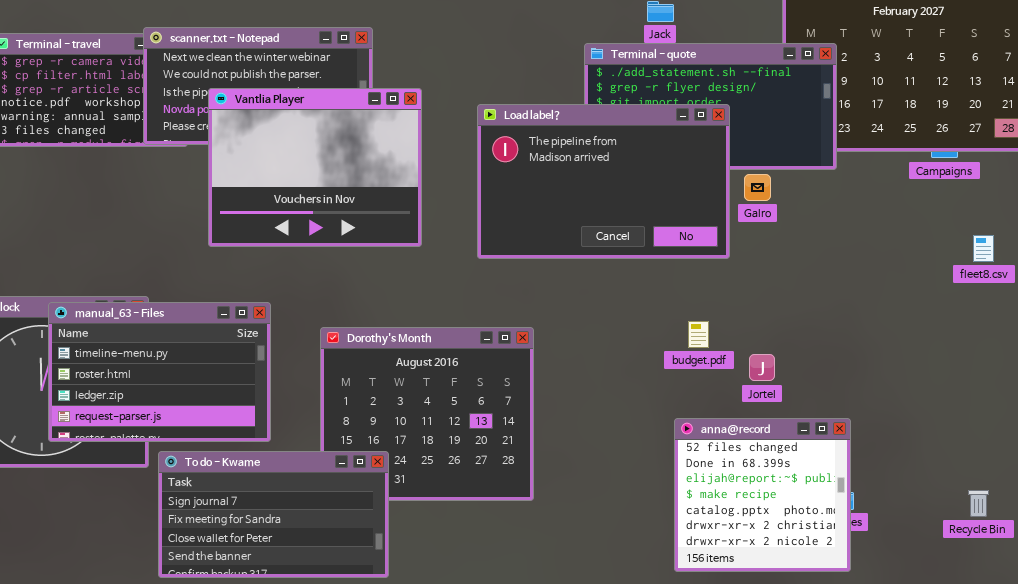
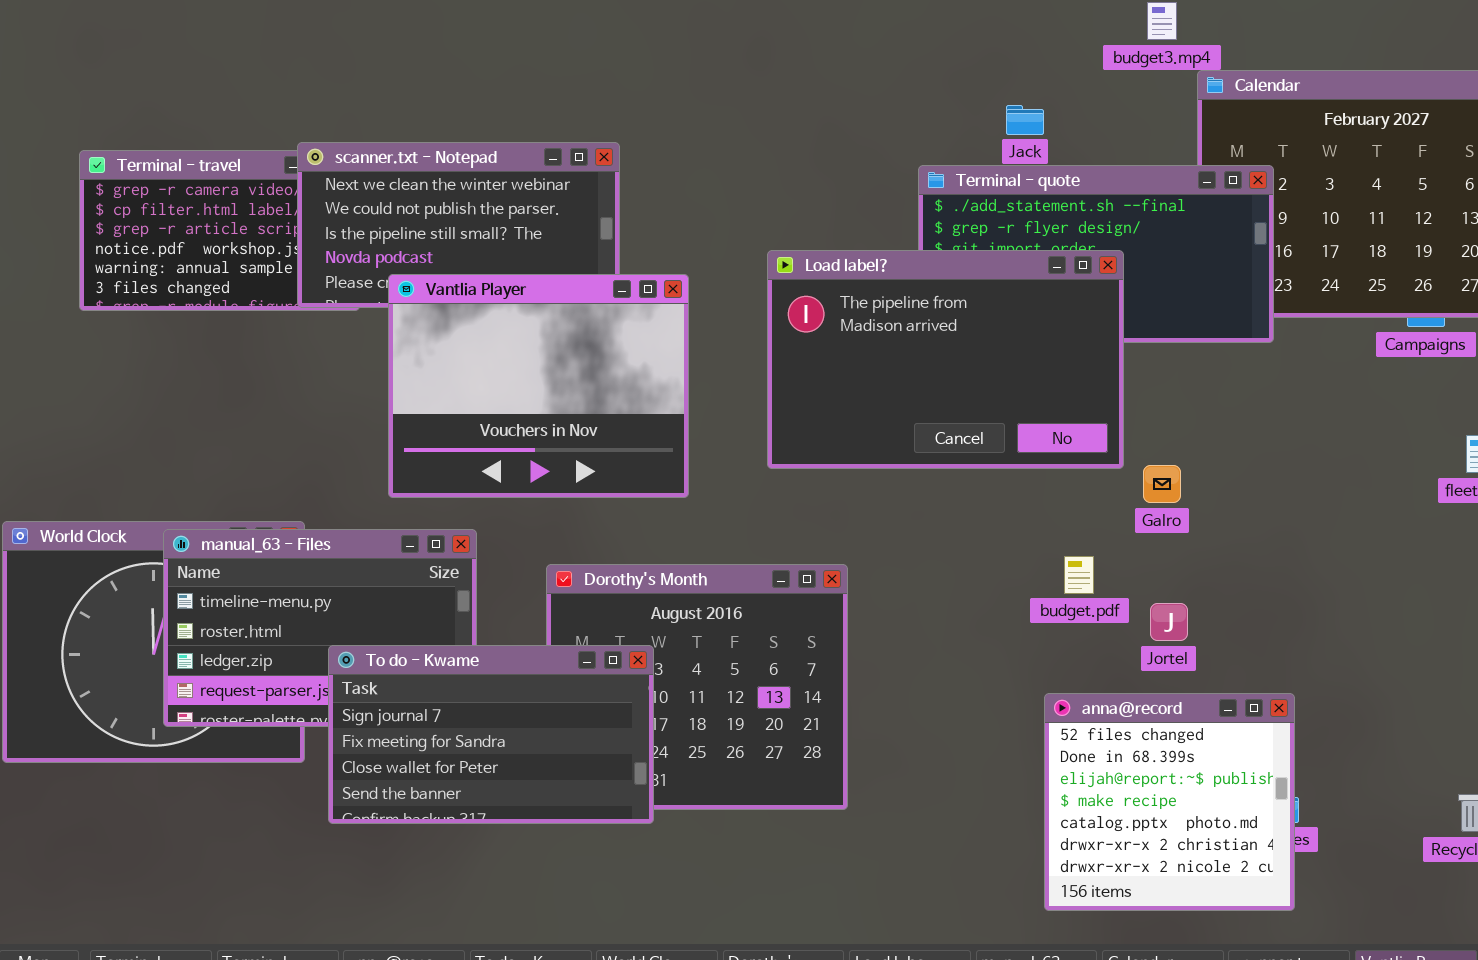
Vantlia Player: [208,88,422,247] -> [388,274,689,498], moved
Galro: [744,174,771,201] -> [1143,465,1181,503], moved
To do - Kwame: [158,451,389,578] -> [328,645,654,824], moved

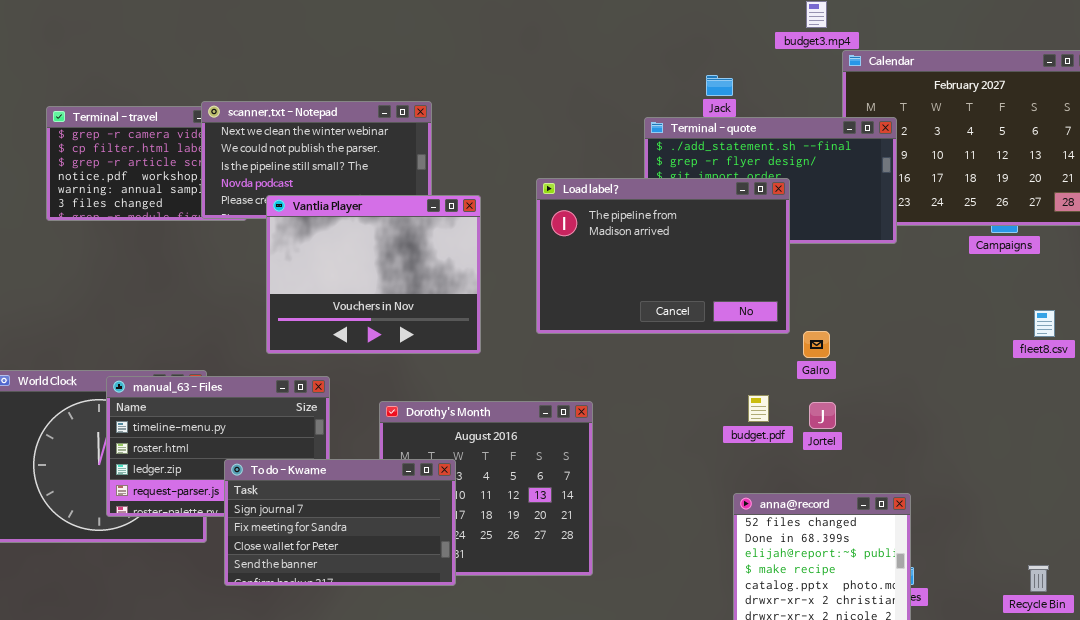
Jortel: [1150,603,1188,641] -> [809,402,836,429], moved

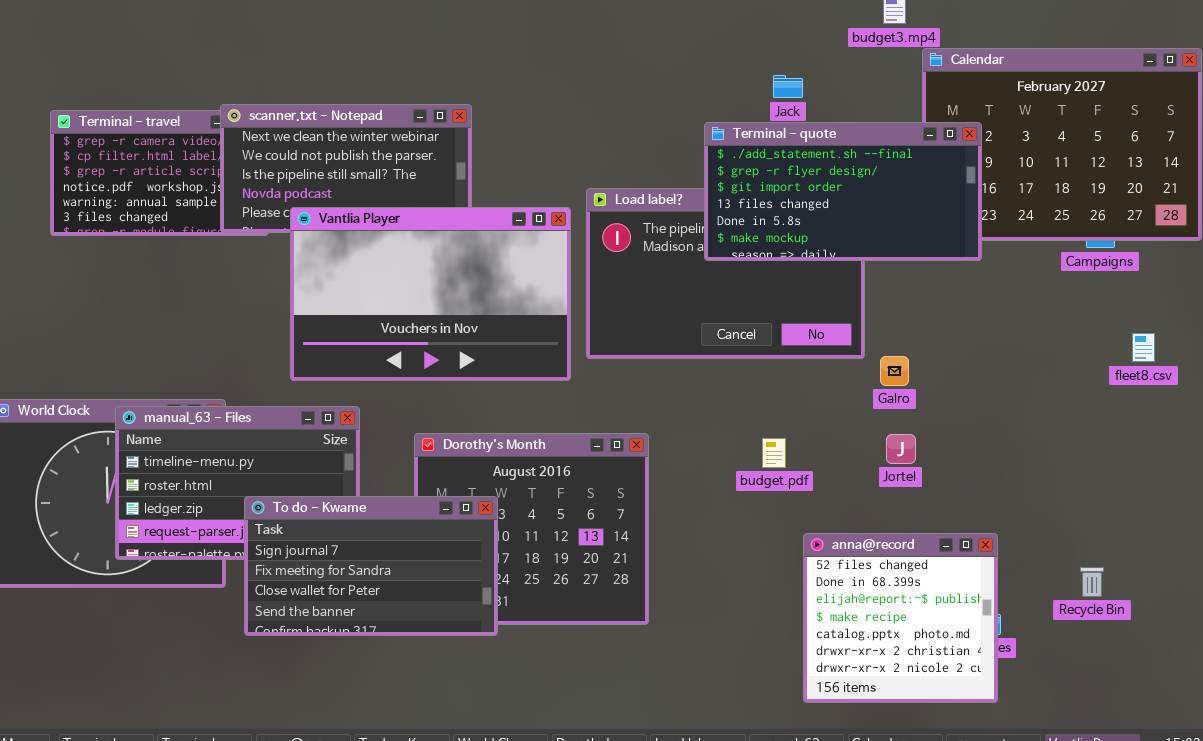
Terminal - quote: [644,117,897,244] -> [704,122,982,261], raised
Vantlia Player: [266,195,481,354] -> [290,207,571,381], resized
budget.pdf: [748,395,769,422] -> [762,438,786,468], moved
Recycle Bin: [1028,565,1049,592] -> [1080,567,1104,597], moved

